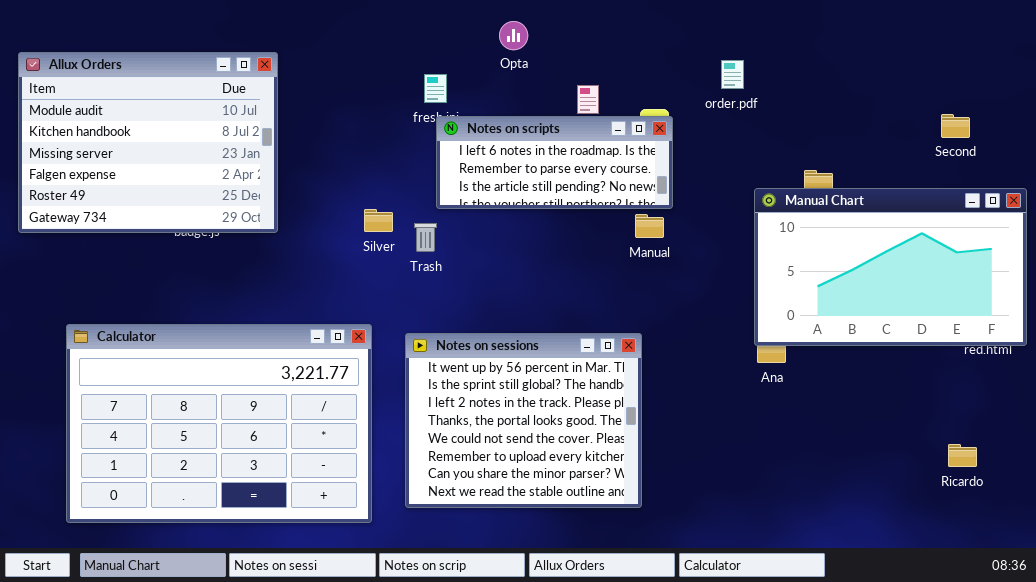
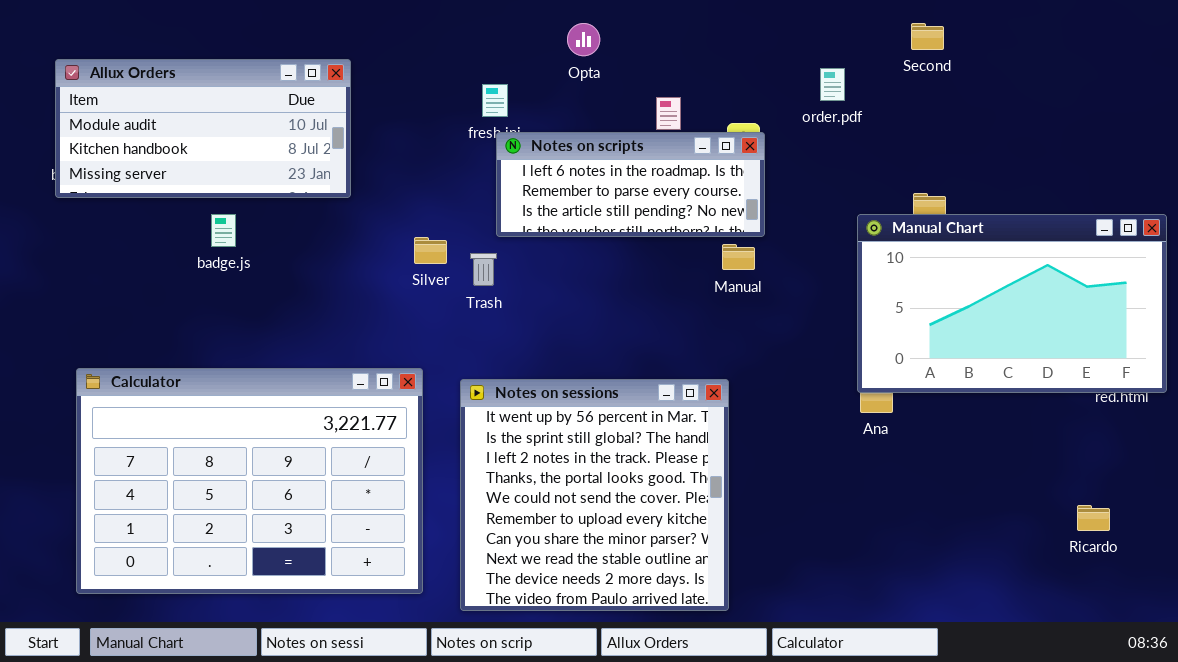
Allux Orders: [18,52,278,233] -> [55,59,351,198], moved, resized
Second: [941,114,970,138] -> [911,23,944,50], moved
Notes on sessions: [405,333,642,508] -> [460,379,729,611], resized

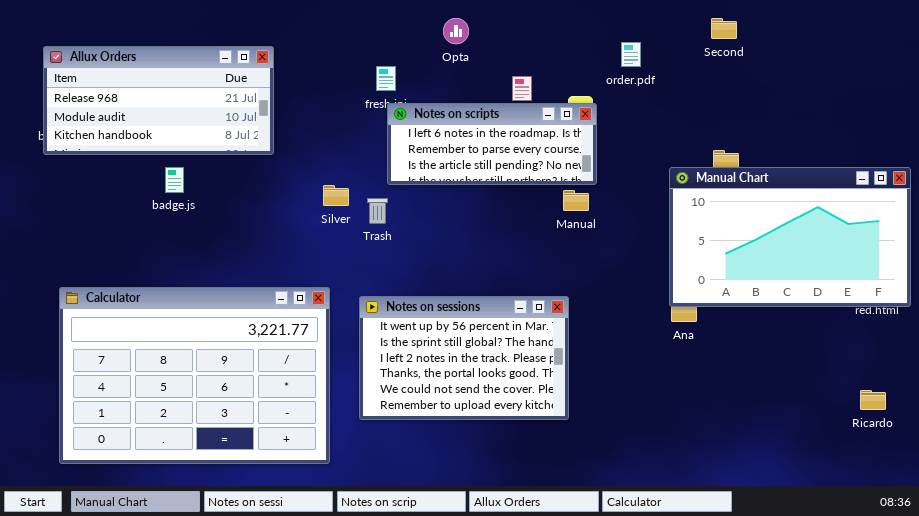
Allux Orders: [55,59,351,198] -> [43,46,274,155], scrolled up 1 row
order.pdf: [820,68,845,101] -> [621,42,641,67], moved
Notes on sessions: [460,379,729,611] -> [359,296,569,420], resized
Ricardo: [1077,505,1110,531] -> [860,390,886,410], moved

